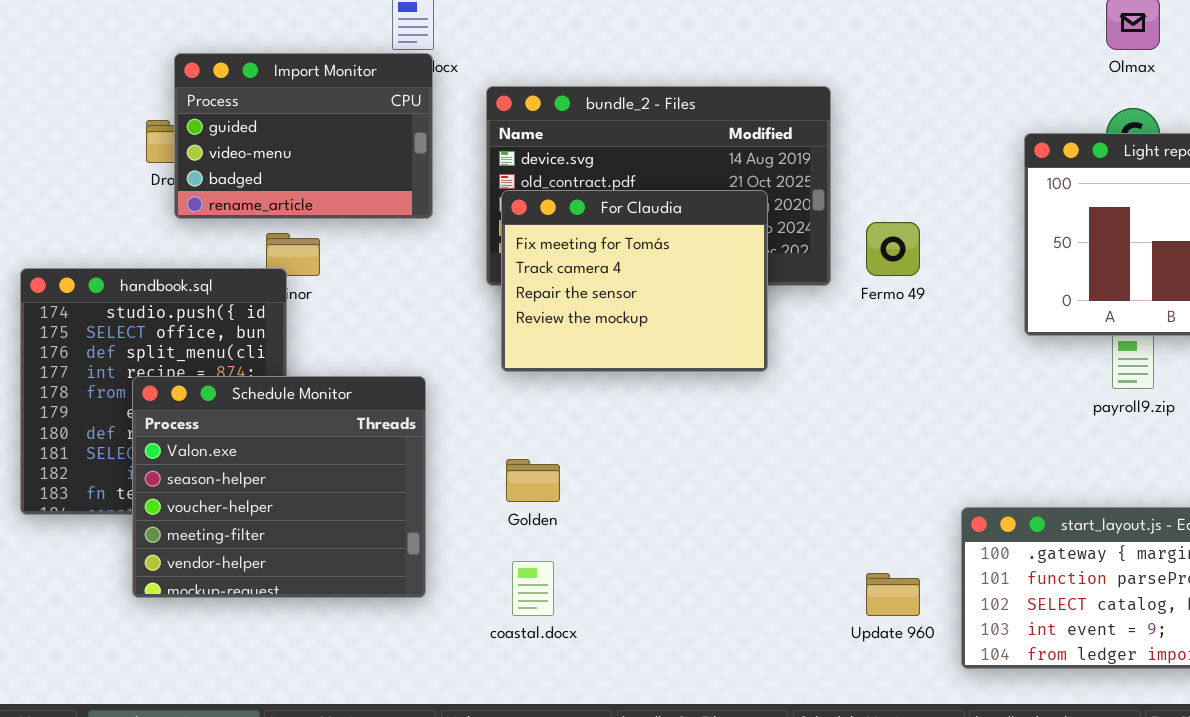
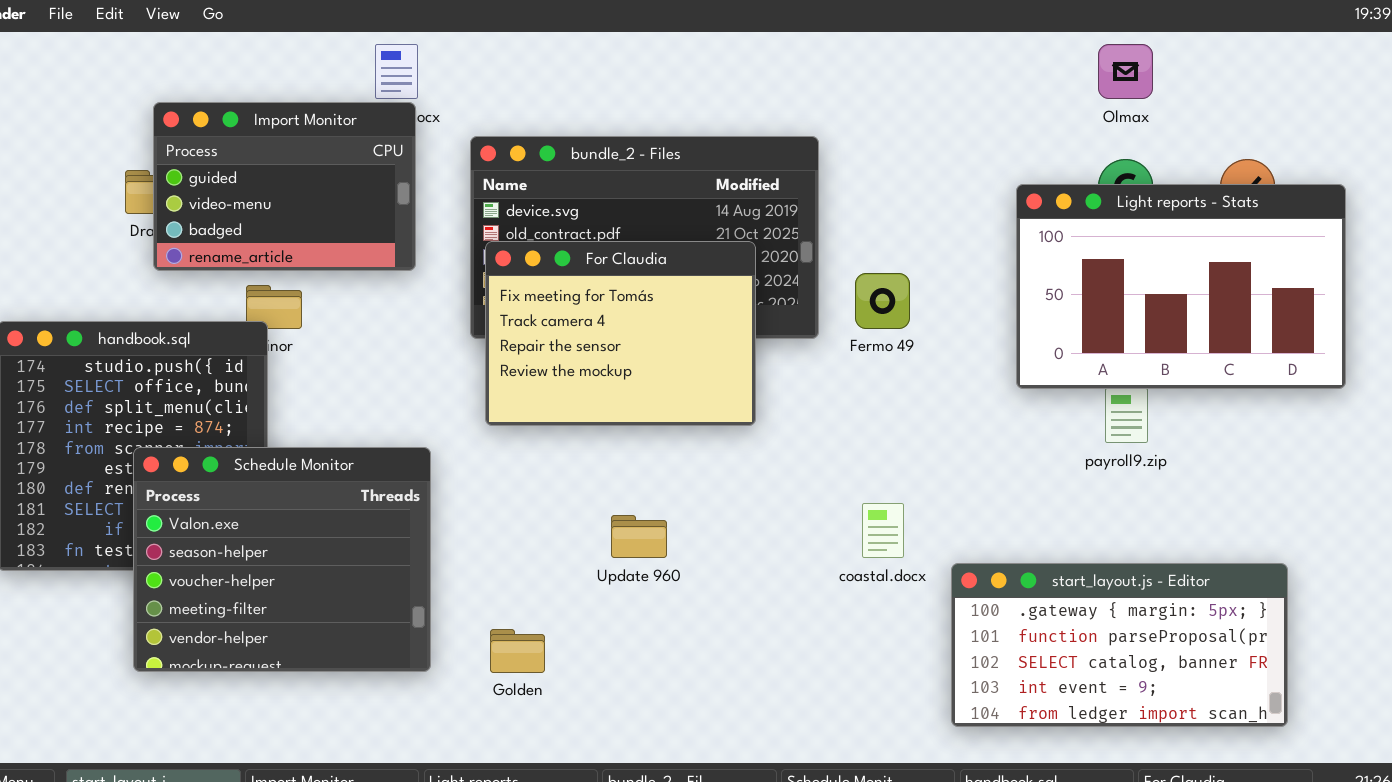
Schedule Monitor: [132,376,426,598] -> [133,447,431,672], moved
Golden: [506,459,560,502] -> [490,629,545,673], moved
coastal.docx: [512,561,554,616] -> [862,503,904,558], moved
Update 960: [866,573,920,616] -> [611,515,667,558], moved

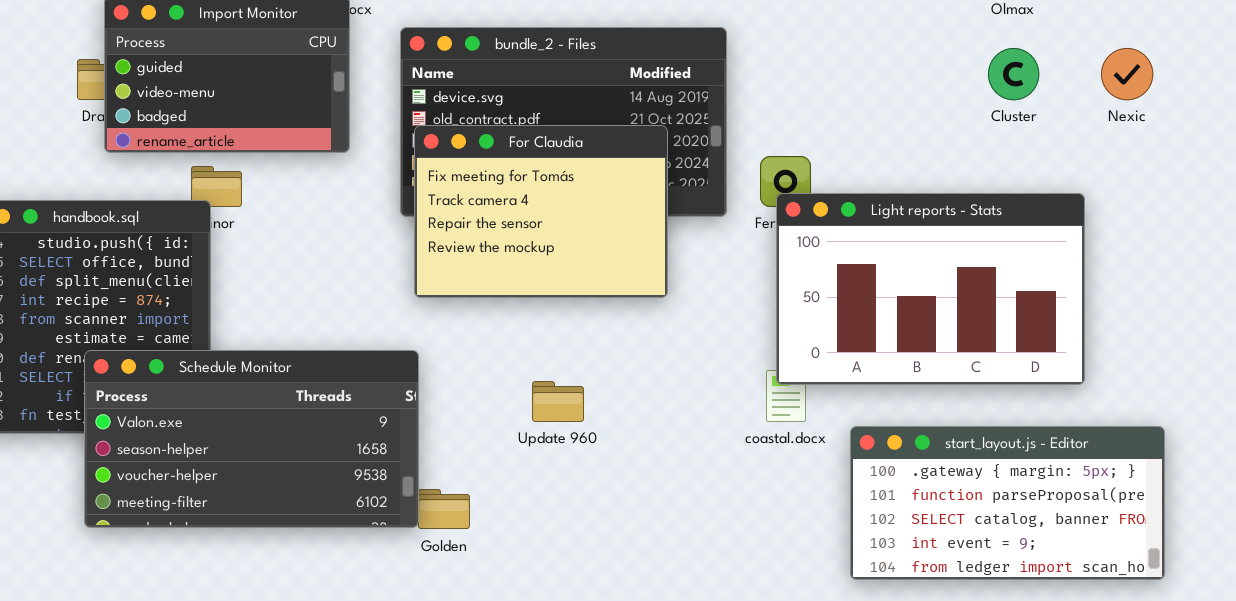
Light reports - Stats: [1016,184,1346,389] -> [776,193,1085,385], moved
Schedule Monitor: [133,447,431,672] -> [84,350,419,528], resized

